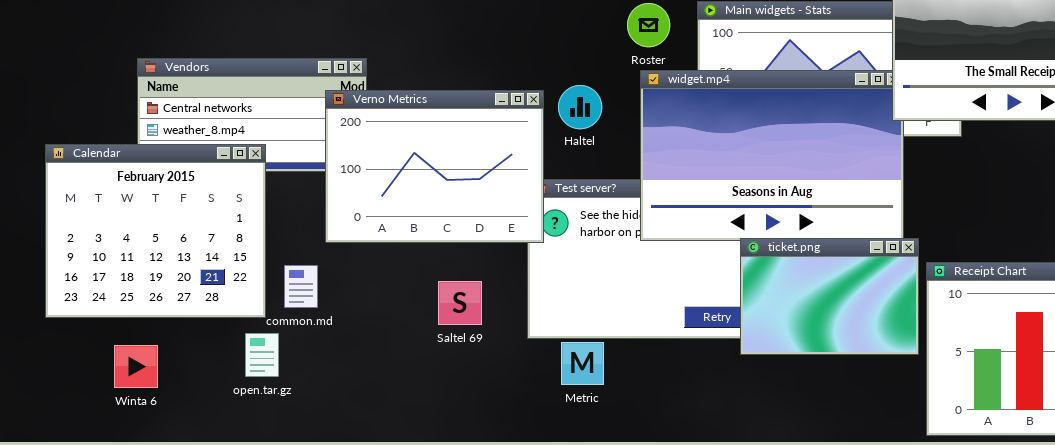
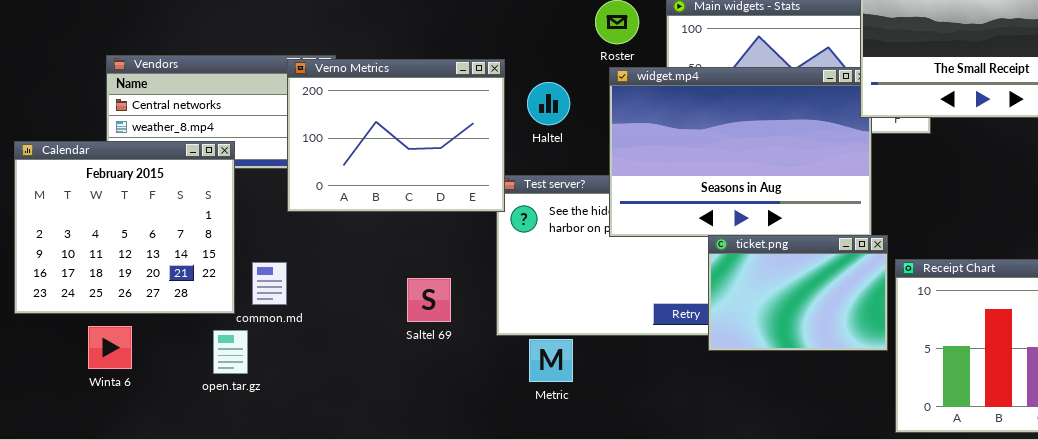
Verno Metrics: [325,90,544,243] -> [287,59,505,212], moved
Winta 6: [114,345,158,388] -> [88,326,132,369], moved

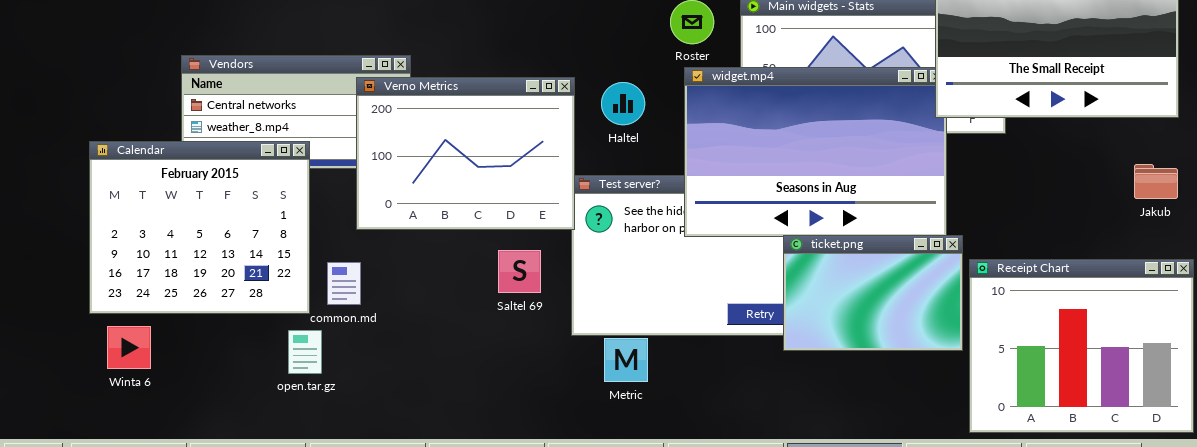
Verno Metrics: [287,59,505,212] -> [356,77,575,230], moved
Saltel 69: [407,278,451,322] -> [498,250,541,293], moved
Winta 6: [88,326,132,369] -> [107,326,151,369], moved

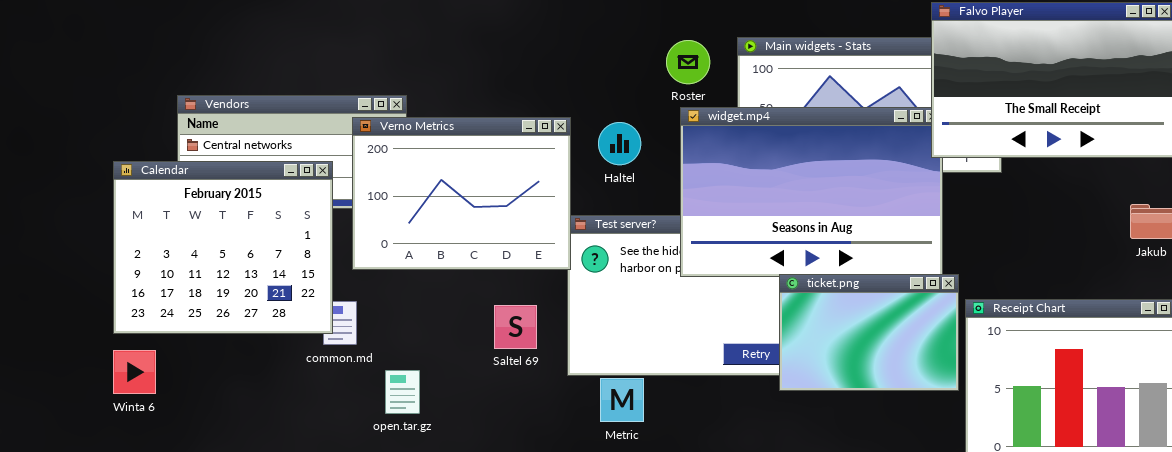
Calendar: [89,141,310,314] -> [113,161,333,334], moved
Saltel 69: [498,250,541,293] -> [494,305,537,349], moved
Winta 6: [107,326,151,369] -> [113,350,156,394], moved
open.tar.gz: [288,330,322,374] -> [385,370,420,414], moved

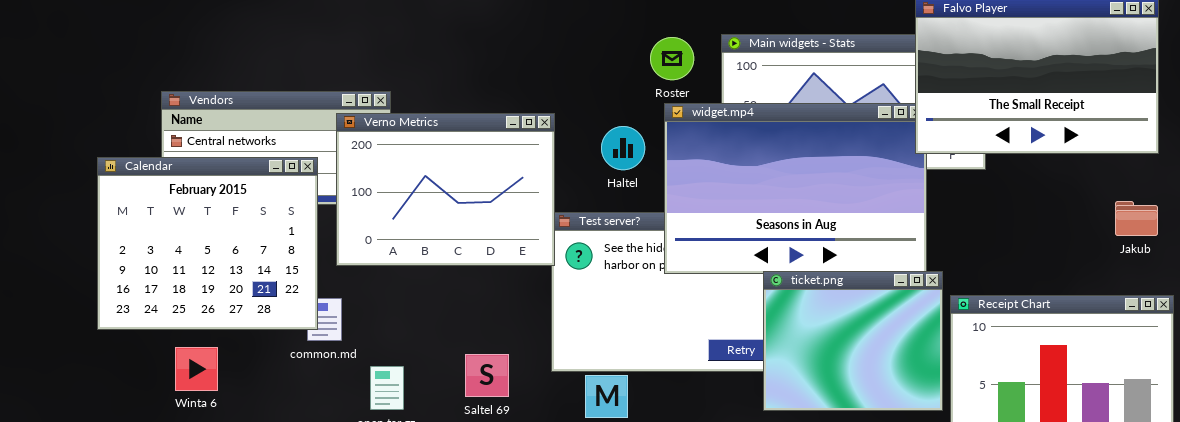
Haltel: [598,122,641,165] -> [601,126,645,170], moved
ticket.png: [779,274,959,391] -> [763,271,943,411], resized
Saltel 69: [494,305,537,349] -> [465,354,509,397], moved
Winta 6: [113,350,156,394] -> [175,347,218,391], moved

